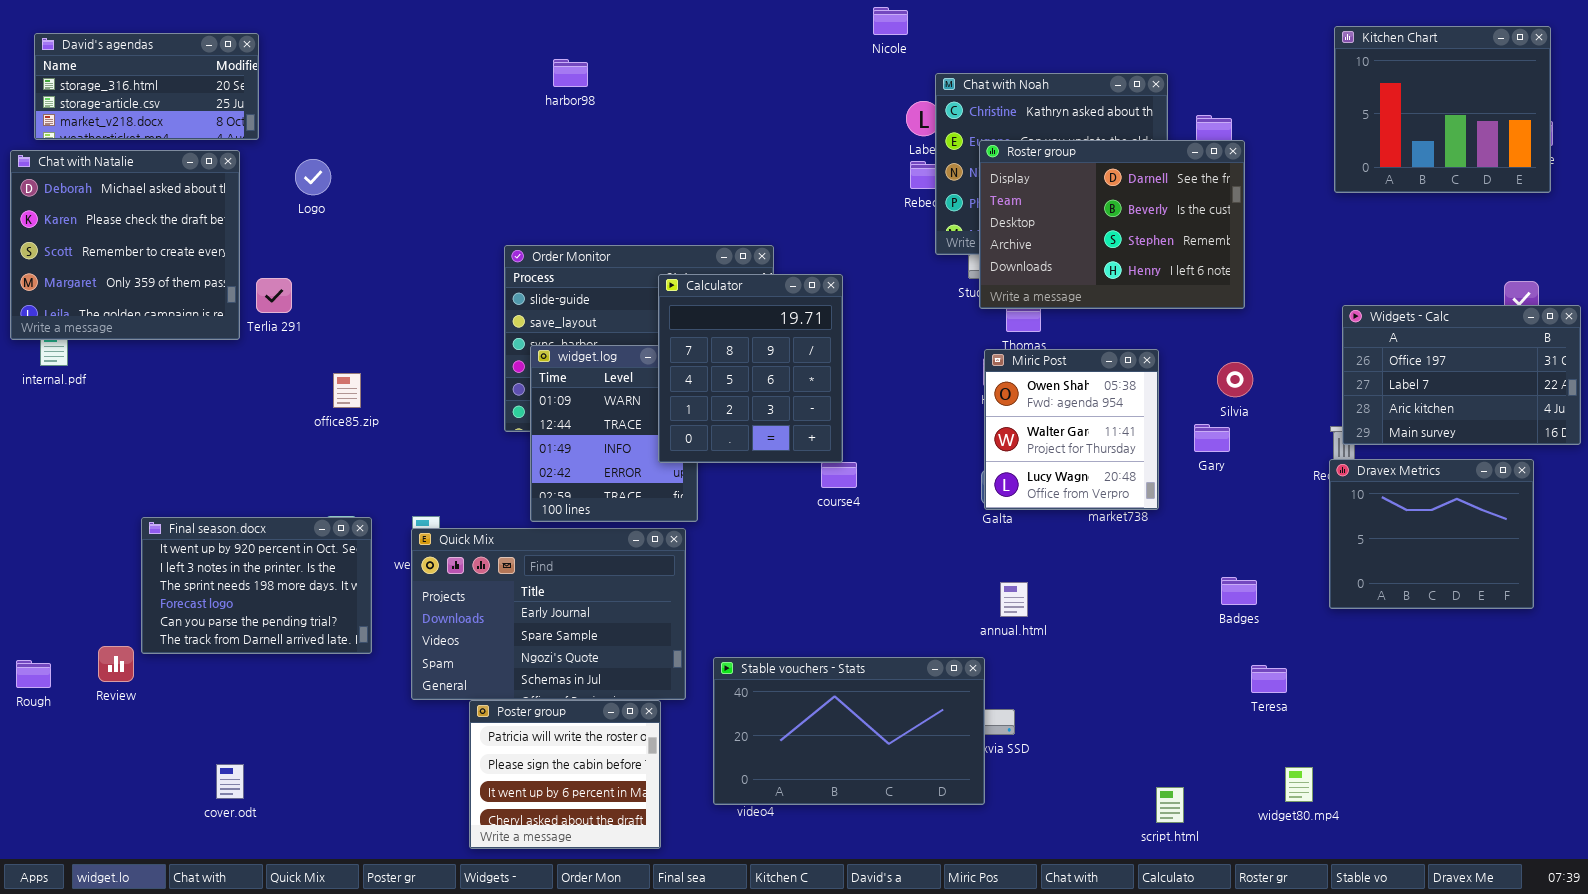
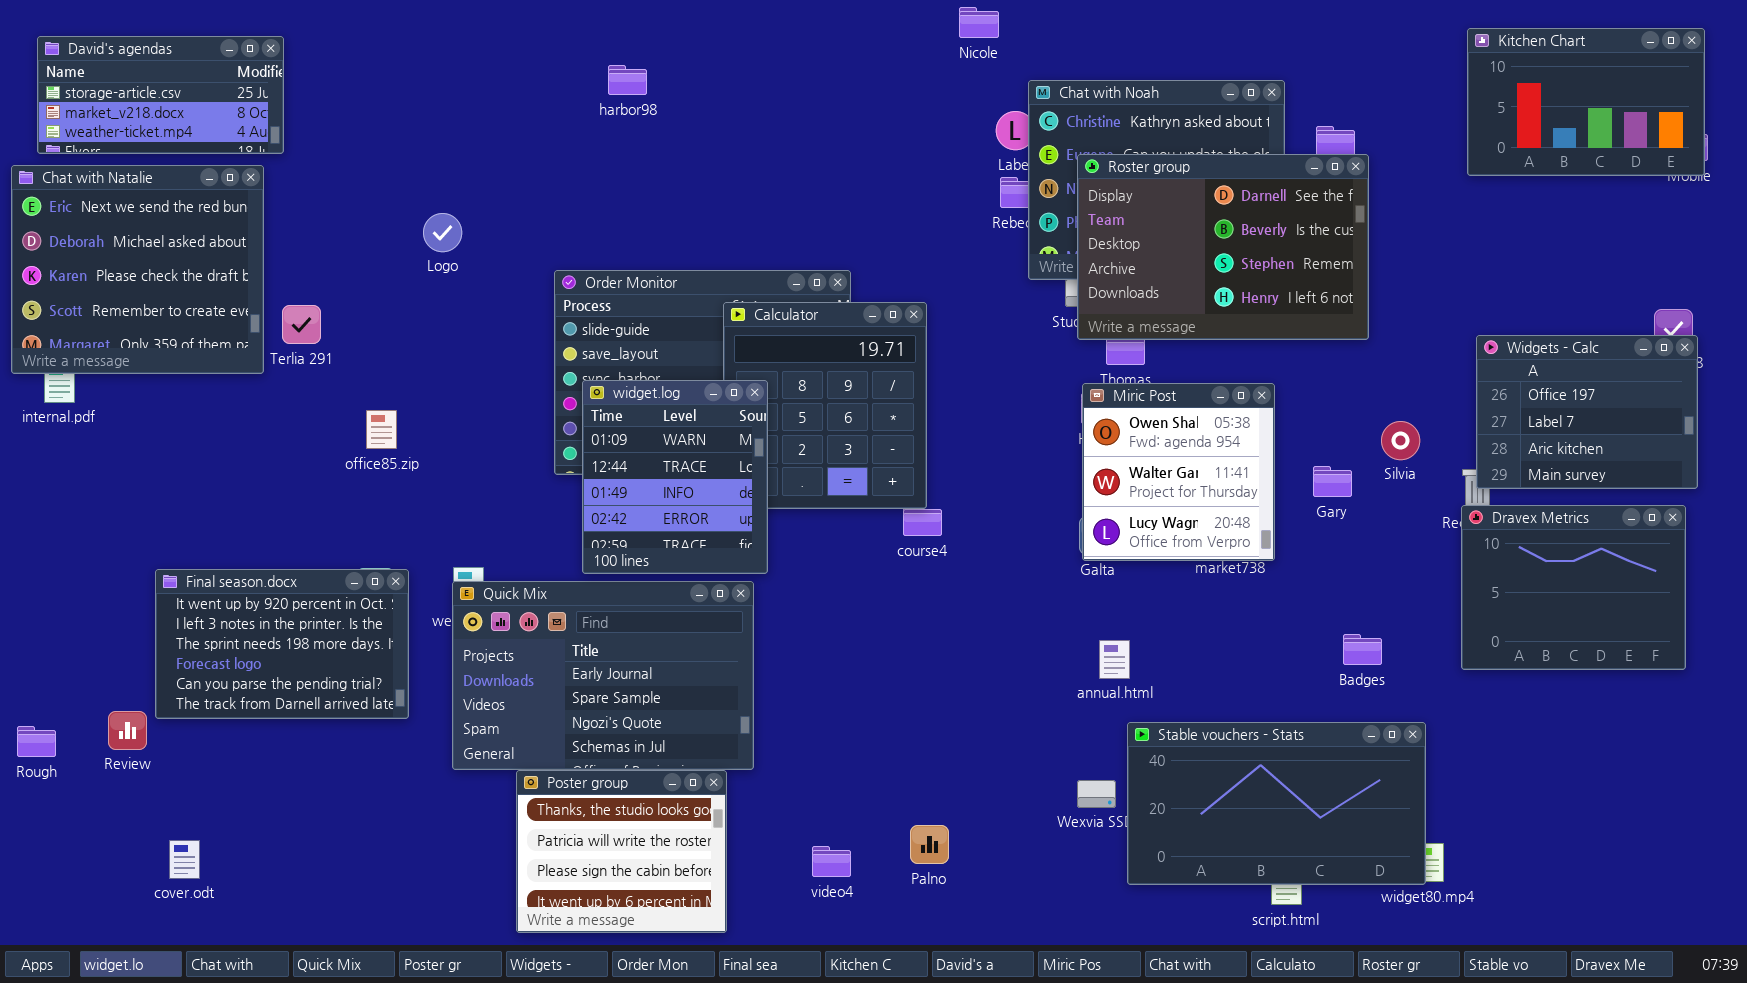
Kitchen Chart: [1334,26,1551,193] -> [1467,28,1705,176], resized
David's agendas: [34,33,259,140] -> [37,36,284,154], scrolled down 1 row
Chat with Natalie: [10,150,240,340] -> [11,165,264,374], scrolled up 1 row
Logo: [295,159,331,195] -> [423,213,462,252], moved
Widgets - Calc: [1342,305,1581,445] -> [1476,335,1698,489], resized
widget.log: [530,345,698,522] -> [582,380,768,574], raised
Silvia: [1217,362,1253,397] -> [1381,421,1420,460], moved
Stable vouchers - Stats: [713,657,985,805] -> [1127,722,1426,885], moved
Poster group: [469,700,661,849] -> [516,770,727,933], scrolled up 1 row
cover.odt: [216,764,244,799] -> [169,840,200,879], moved

